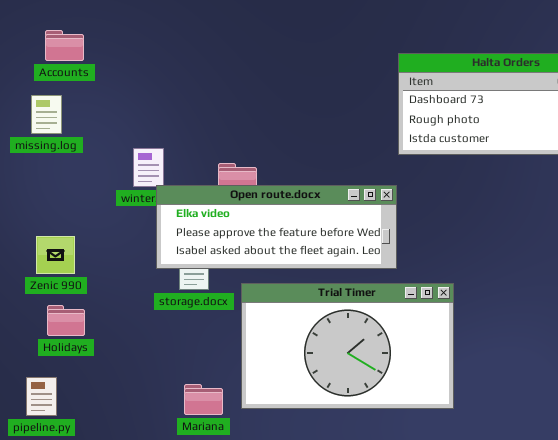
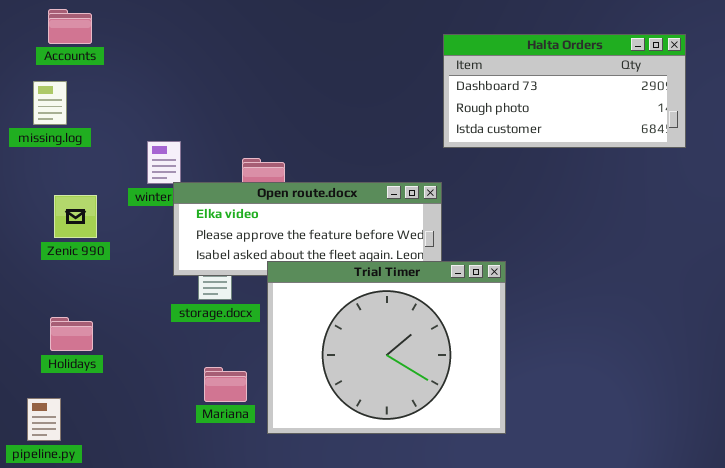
Zenic 990: [36,236,75,274] -> [54,195,97,238], moved
Trial Timer: [241,283,454,409] -> [267,261,506,434], resized
Mariana: [184,384,223,415] -> [204,367,247,402], moved

